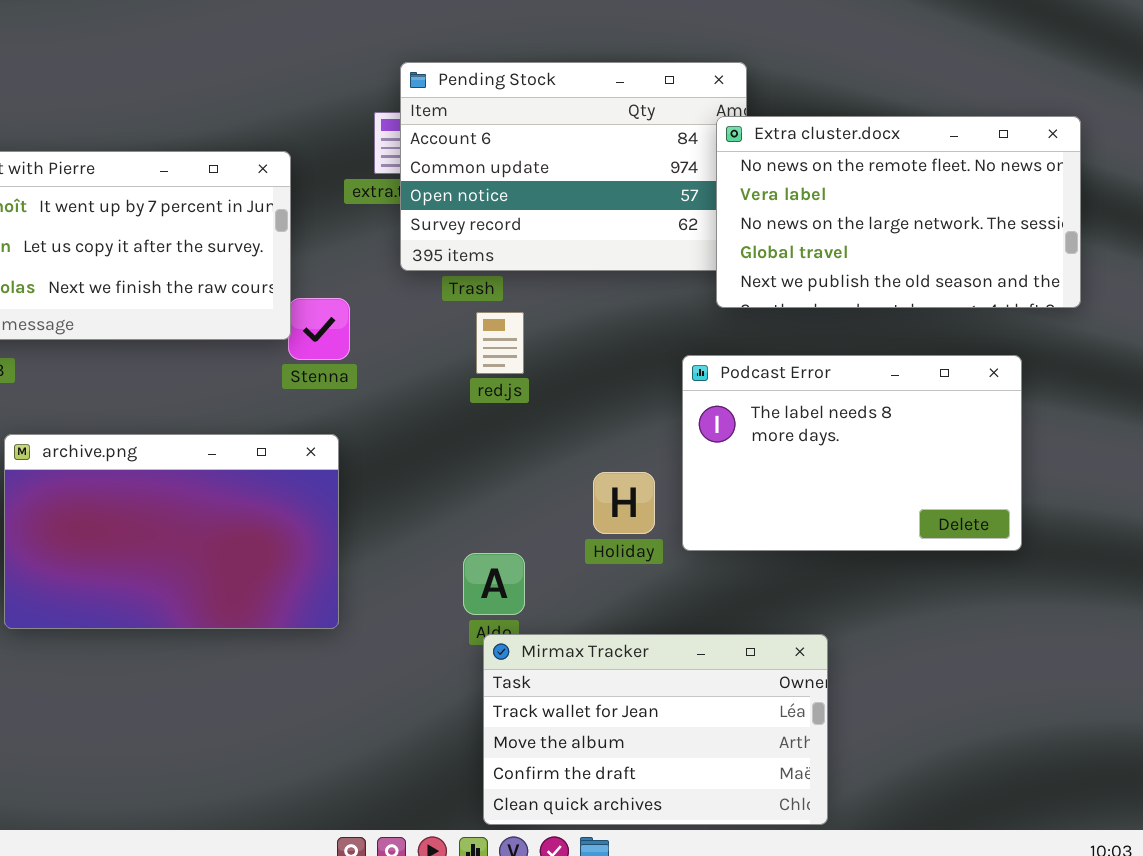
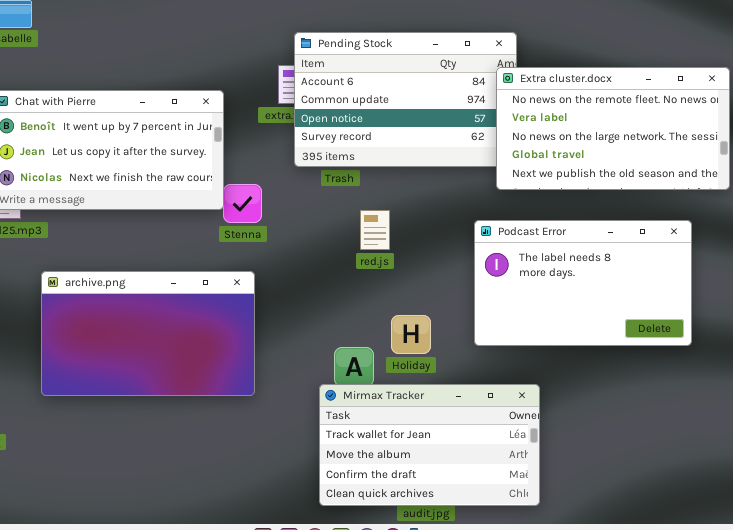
red.js: [476,312,524,374] -> [360,210,390,250], moved
Holiday: [593,472,655,534] -> [391,315,431,354], moved
Mirmax Tracker: [483,634,828,825] -> [319,384,540,506], moved

